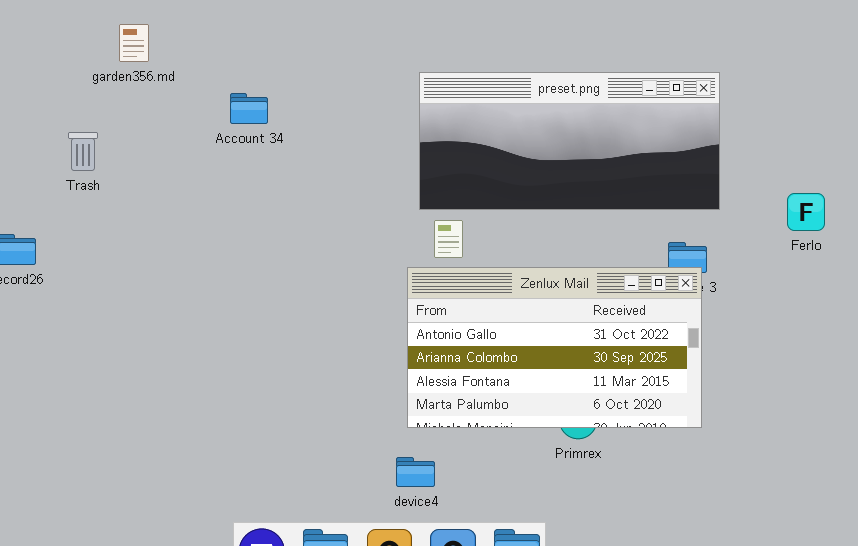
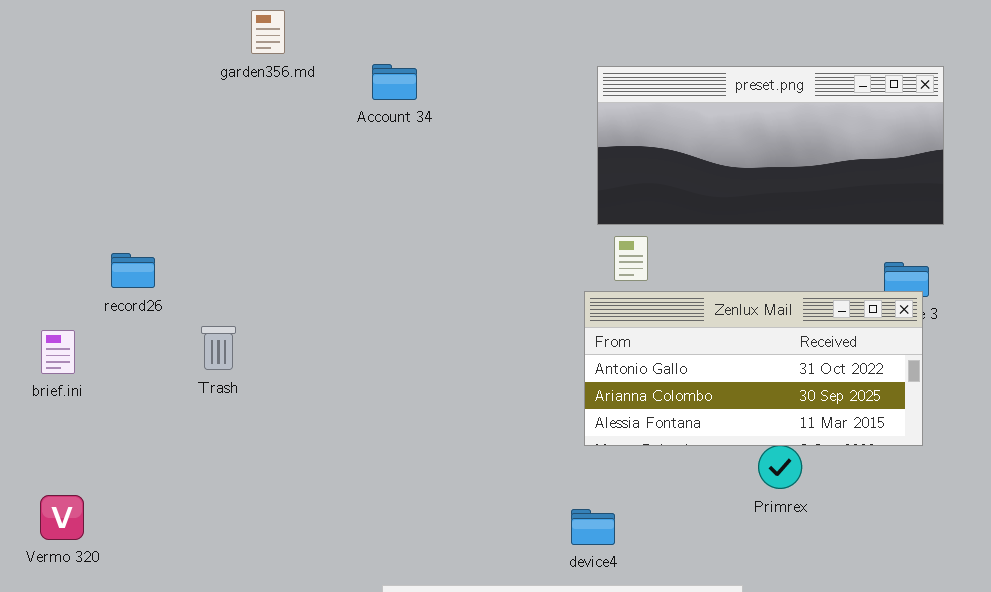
Account 34: [230,93,268,124] -> [372,64,417,100], moved
Trash: [68,132,98,171] -> [201,326,236,370], moved
Zenlux Mail: [407,267,702,428] -> [584,291,923,446], resized

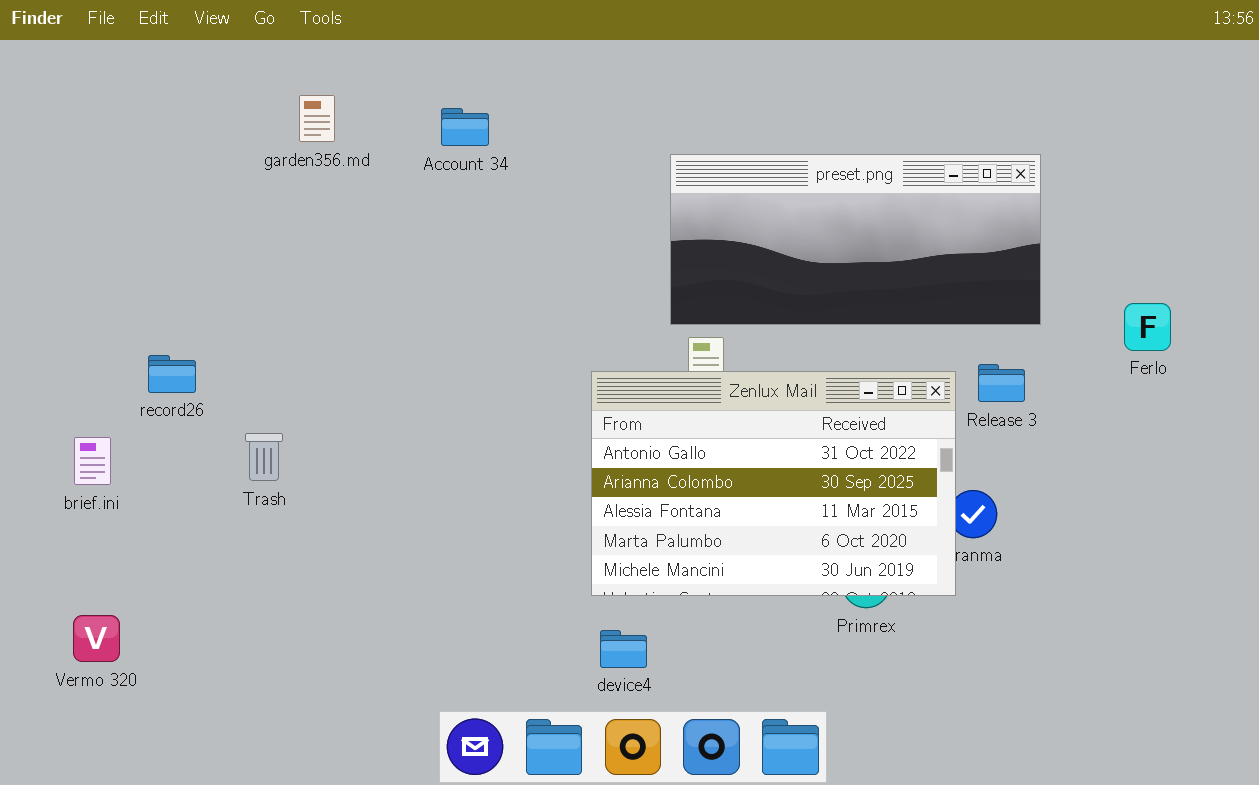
Account 34: [372,64,417,100] -> [441,108,489,146], moved
Zenlux Mail: [584,291,923,446] -> [591,371,956,596], moved, resized
device4: [571,509,615,545] -> [600,630,647,668], moved

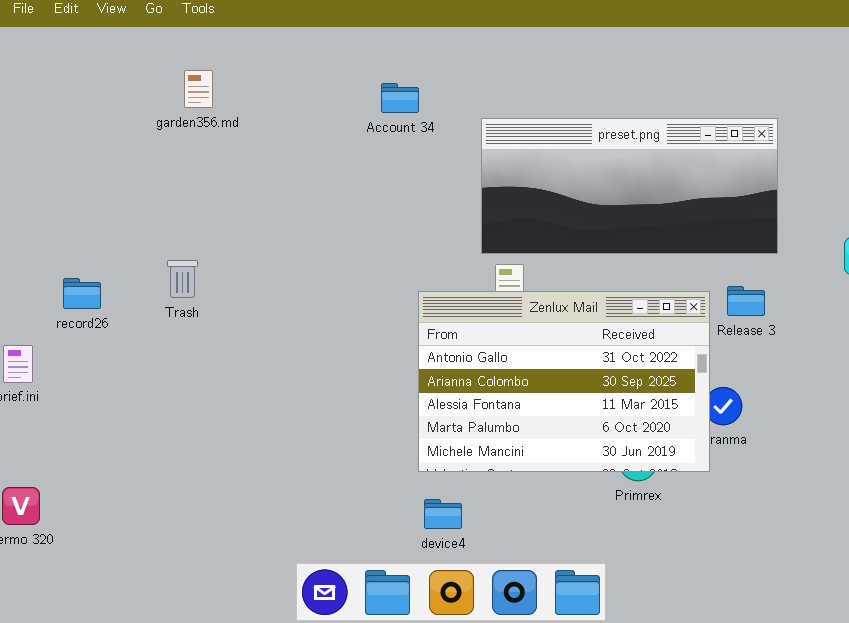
Account 34: [441,108,489,146] -> [381,83,419,113], moved
Trash: [245,433,283,481] -> [167,260,198,298], moved

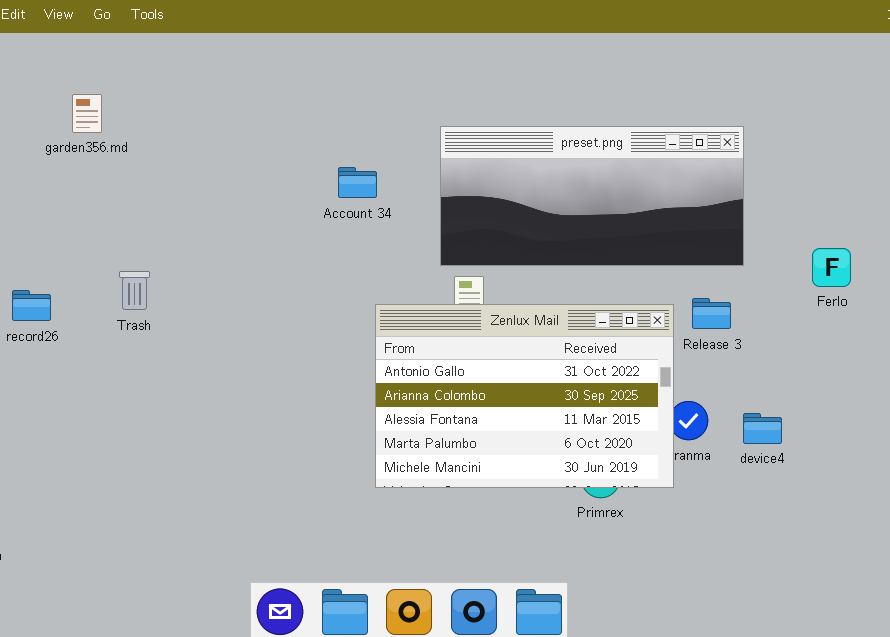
garden356.md: [184,70,213,108] -> [72,94,102,133], moved
Account 34: [381,83,419,113] -> [338,167,377,198], moved
device4: [424,499,462,529] -> [743,413,782,444], moved

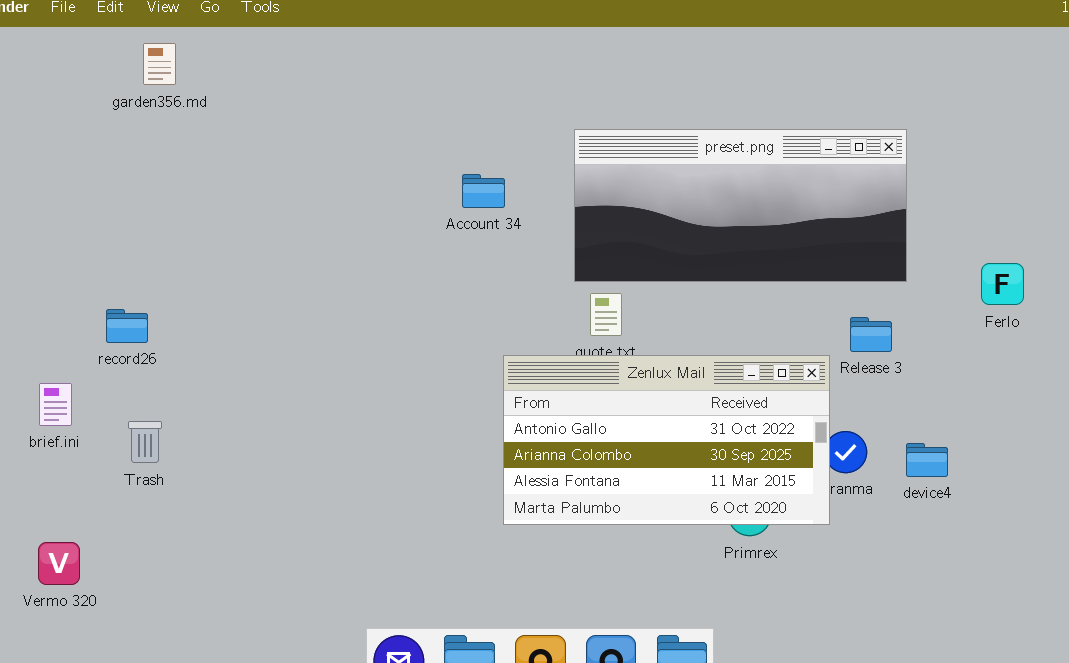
garden356.md: [72,94,102,133] -> [143,43,176,85], moved
Trash: [119,271,150,310] -> [128,421,162,463], moved
Zenlux Mail: [375,304,674,488] -> [503,355,830,525], resized

